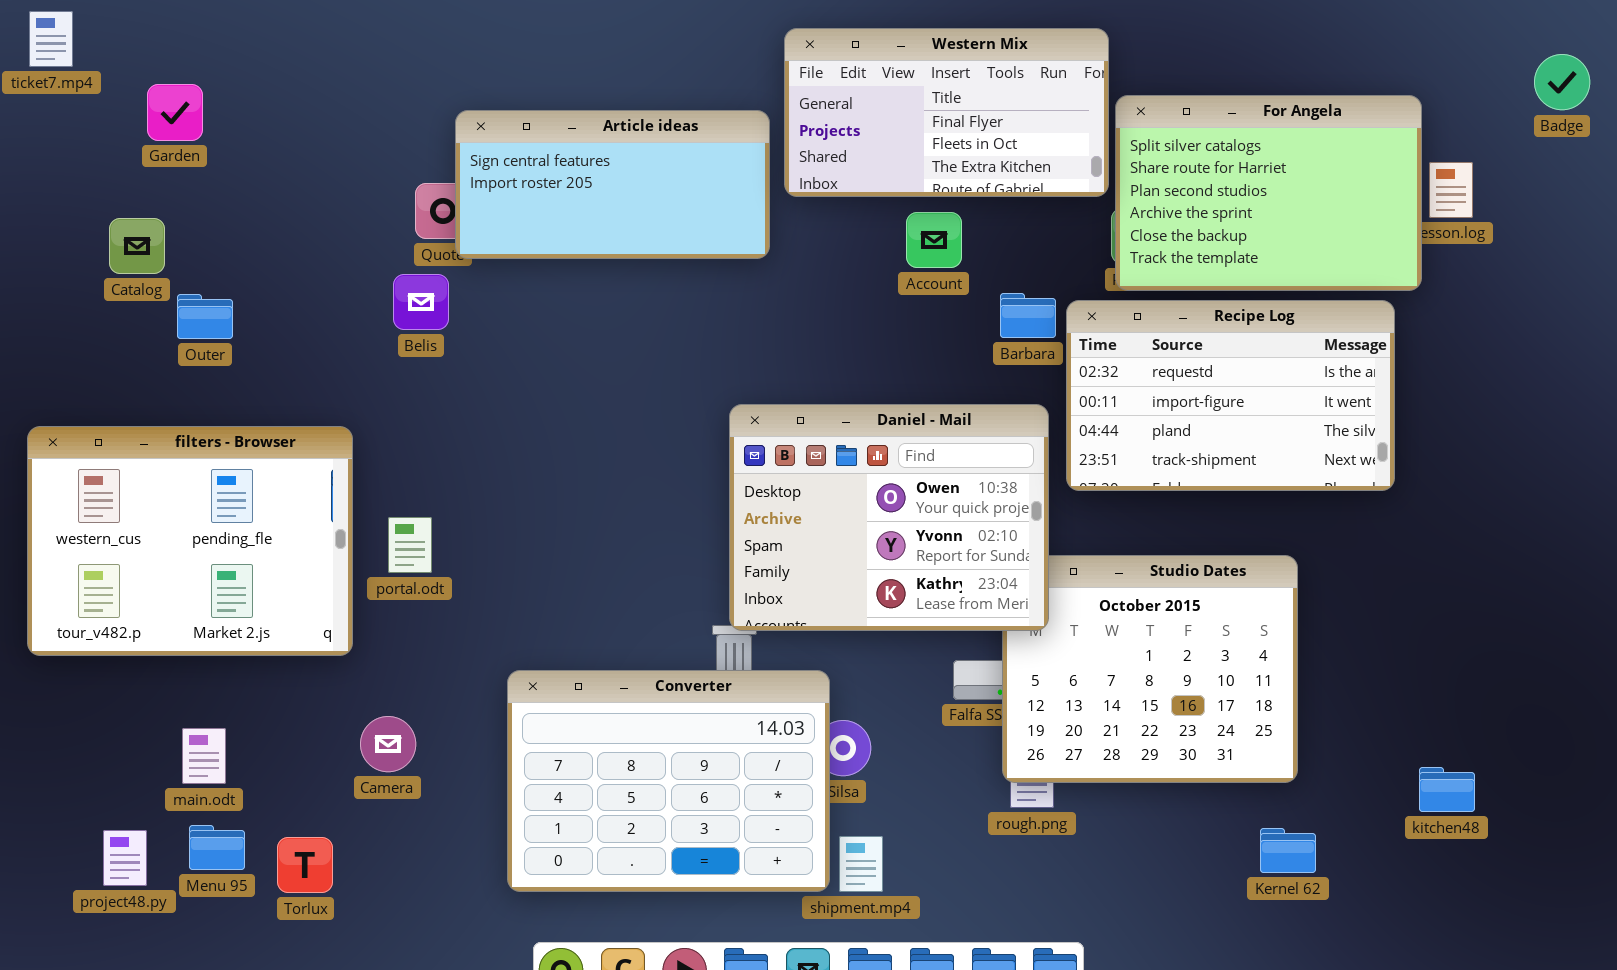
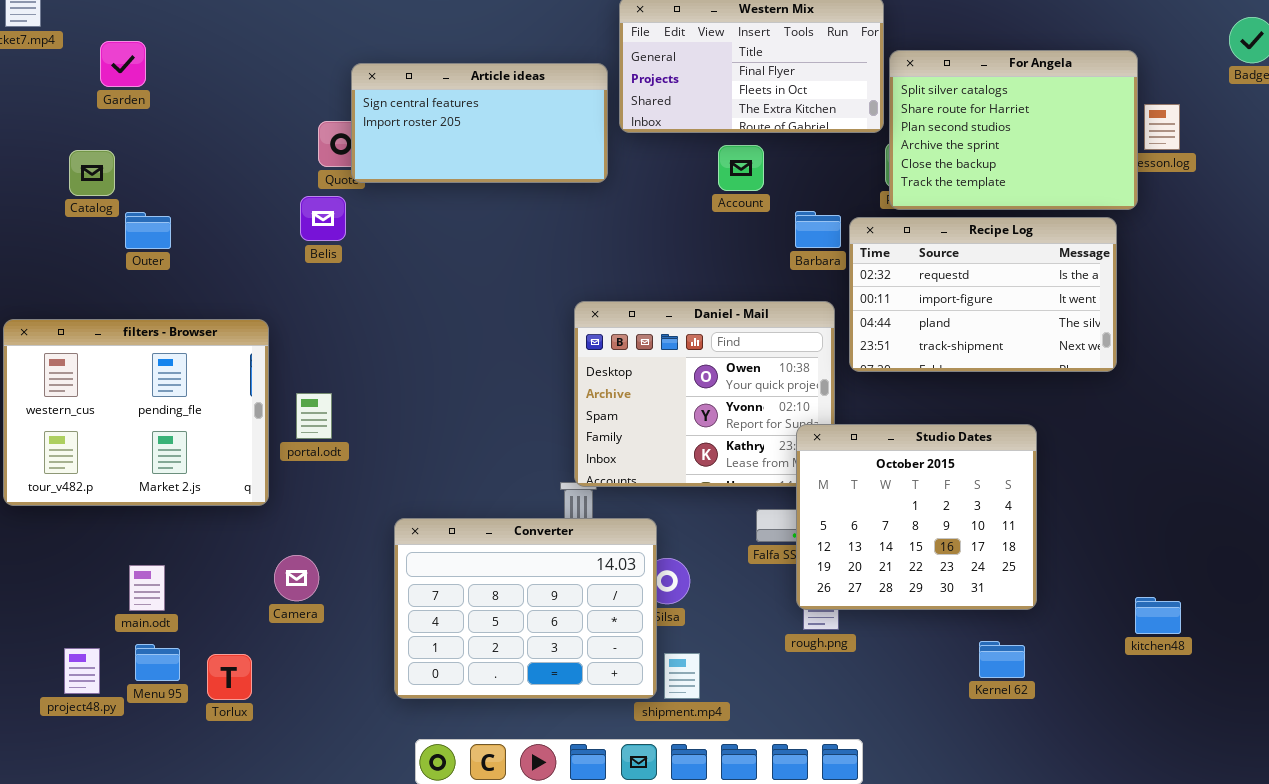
Studio Dates: [1002,555,1298,783] -> [796,424,1037,610], raised
Kernel 62: [1260,828,1316,873] -> [979,641,1025,678], moved

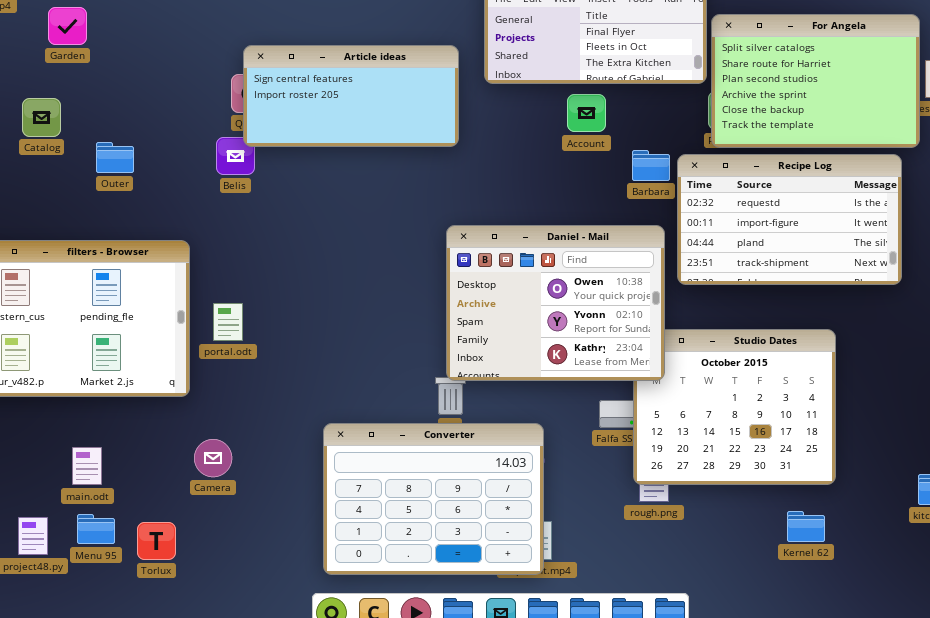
Article ideas: [351,63,608,183] -> [243,45,459,147], moved
Outer: [125,212,171,249] -> [96,142,134,173], moved
Daniel - Mail: [574,301,835,487] -> [446,225,665,381], raised
Converter: [394,518,657,699] -> [323,423,544,575], moved

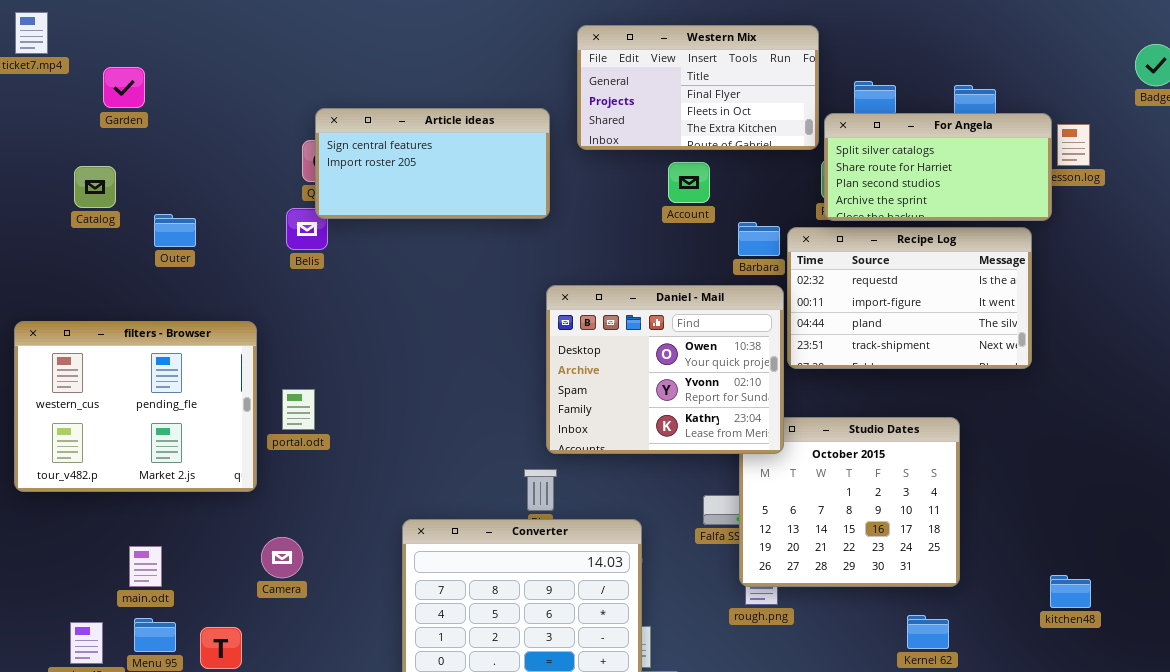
For Angela: [711,14,920,148] -> [824,113,1052,221], resized
Daniel - Mail: [446,225,665,381] -> [546,285,784,454], moved

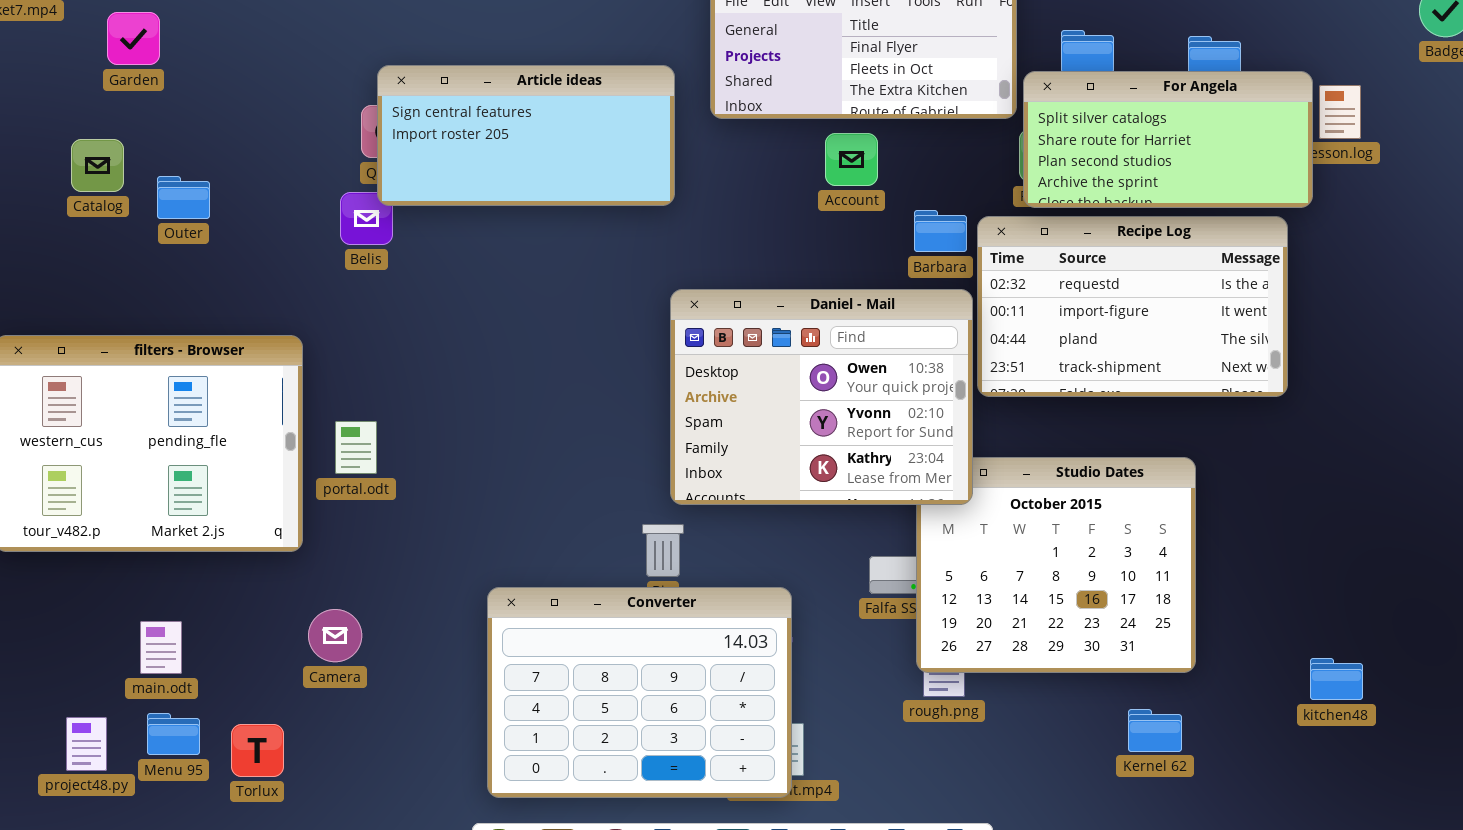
Outer: [154,214,196,247] -> [157,176,210,219], moved

